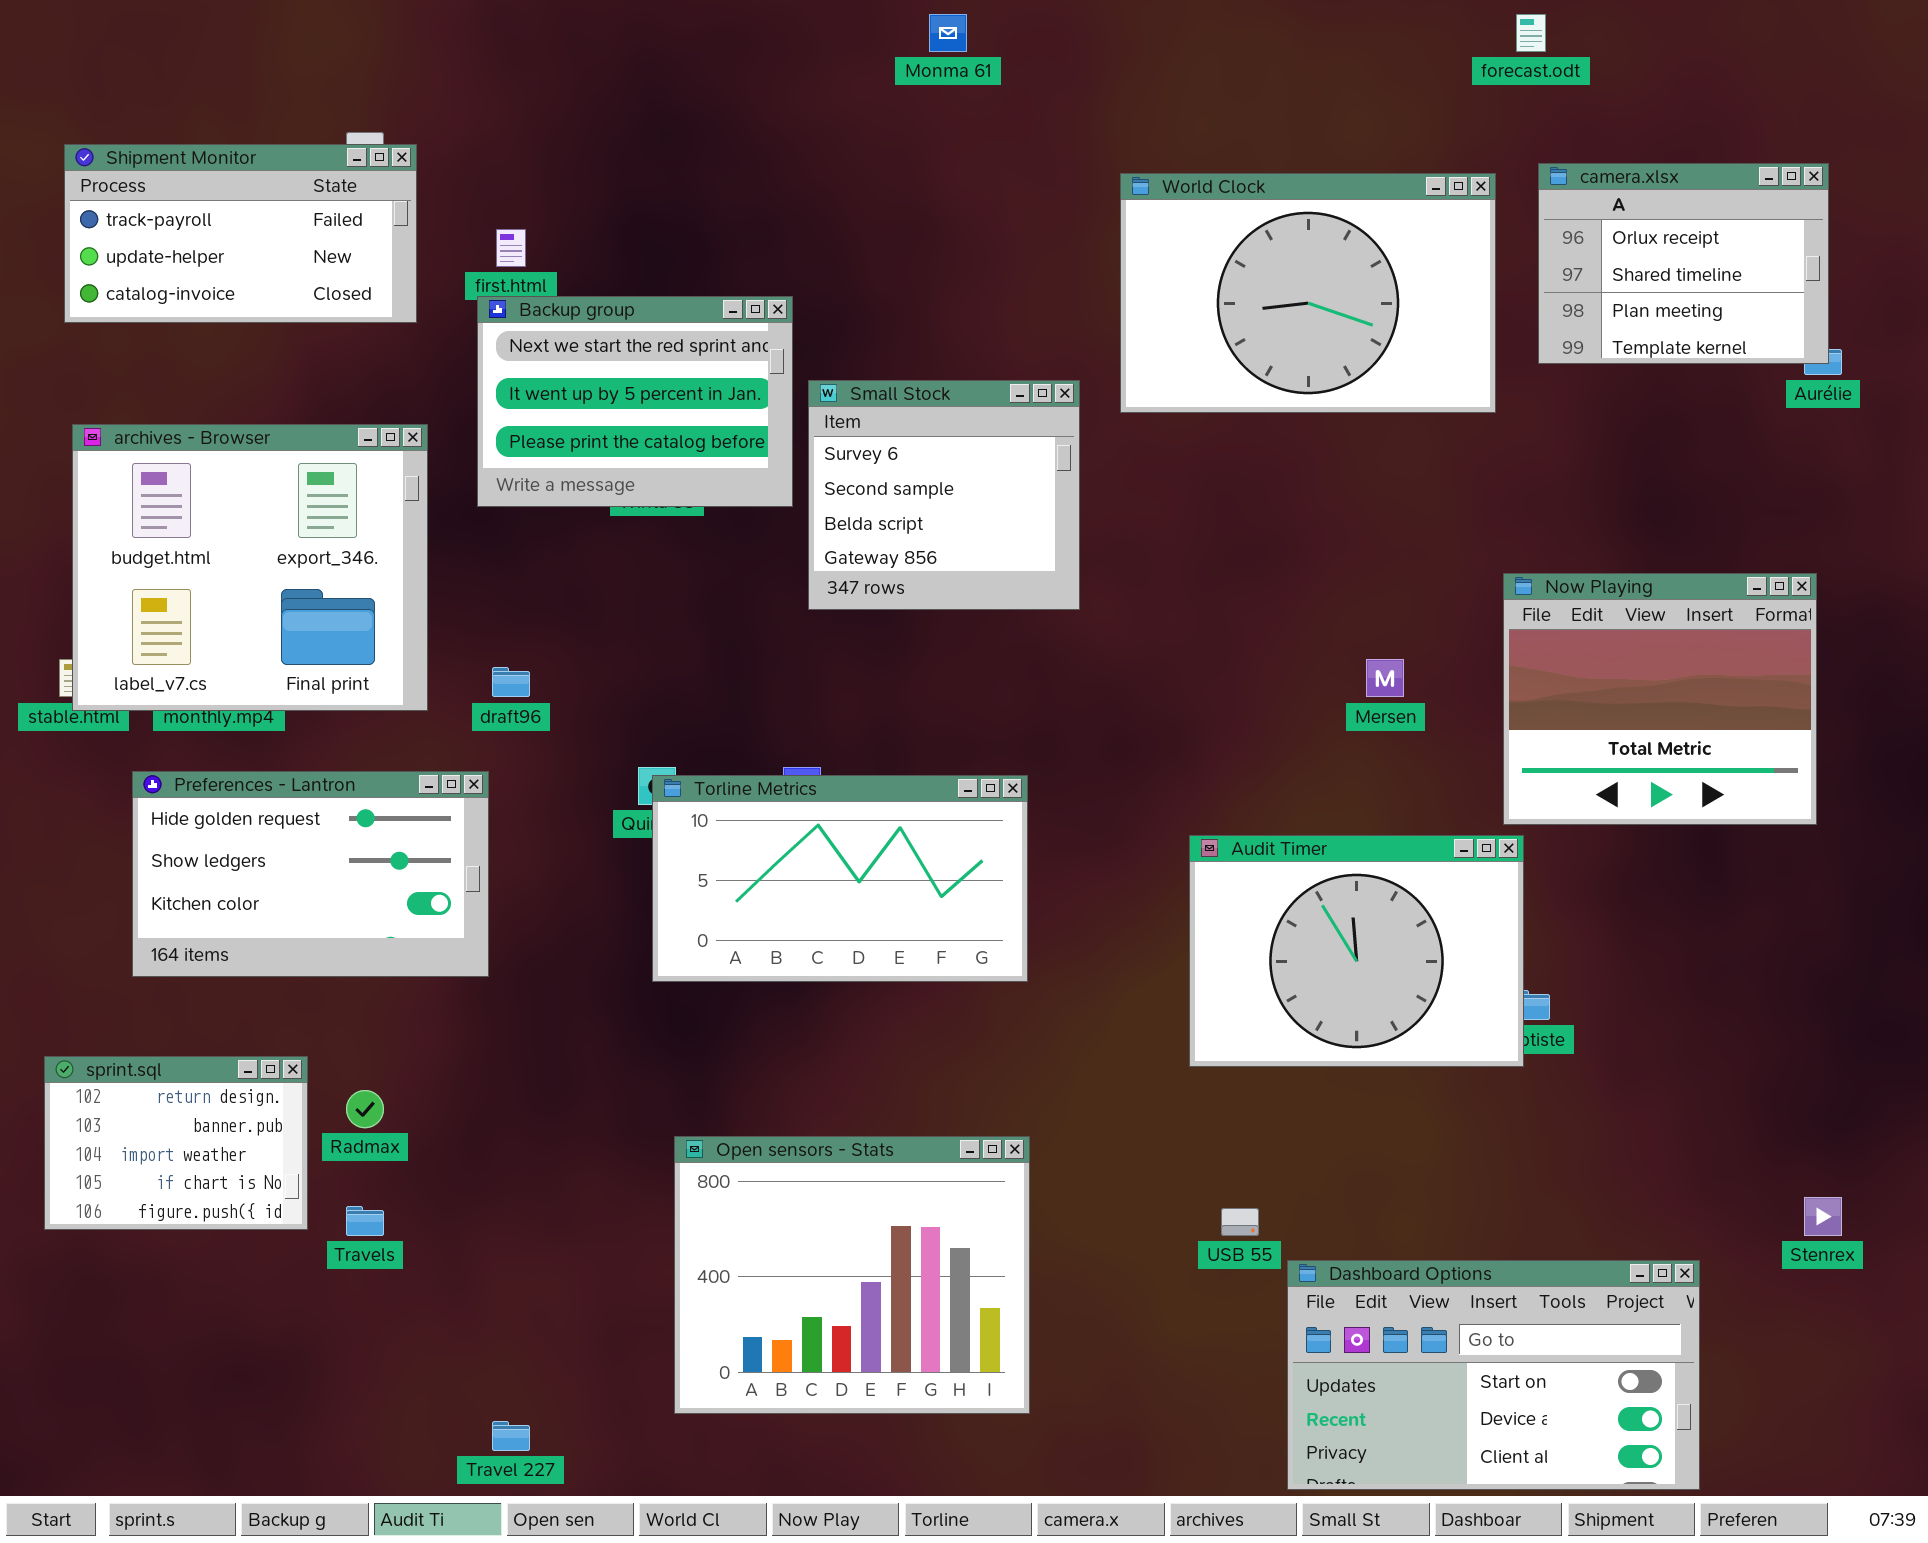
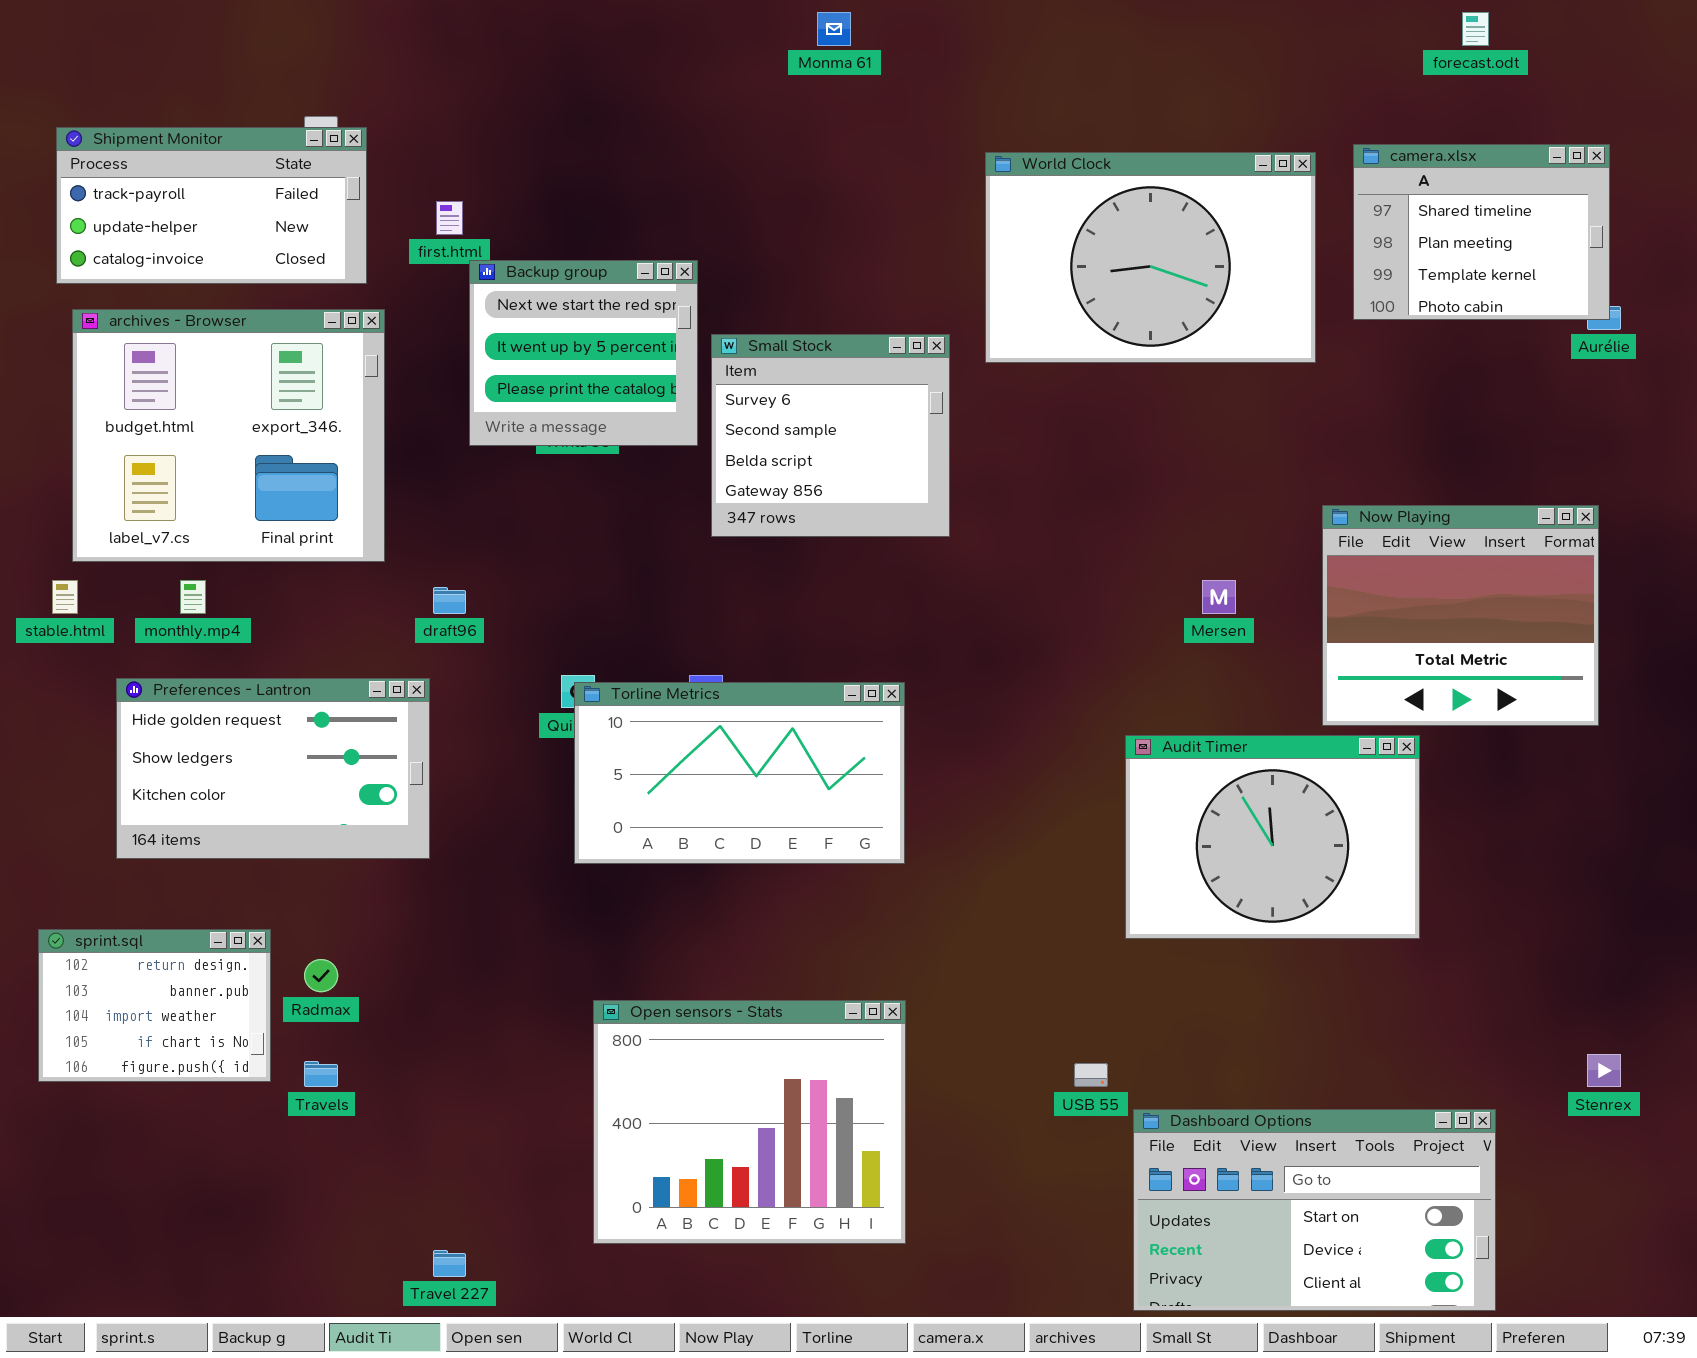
forecast.odt: [1516,14,1546,52] -> [1462,12,1489,46], moved
camera.xlsx: [1538,163,1829,364] -> [1353,144,1610,320], scrolled down 1 row
Backup group: [477,296,793,507] -> [469,260,698,446], resized
archives - Browser: [72,424,428,711] -> [72,309,385,562], moved
Audit Timer: [1189,835,1524,1067] -> [1125,735,1420,939], moved

